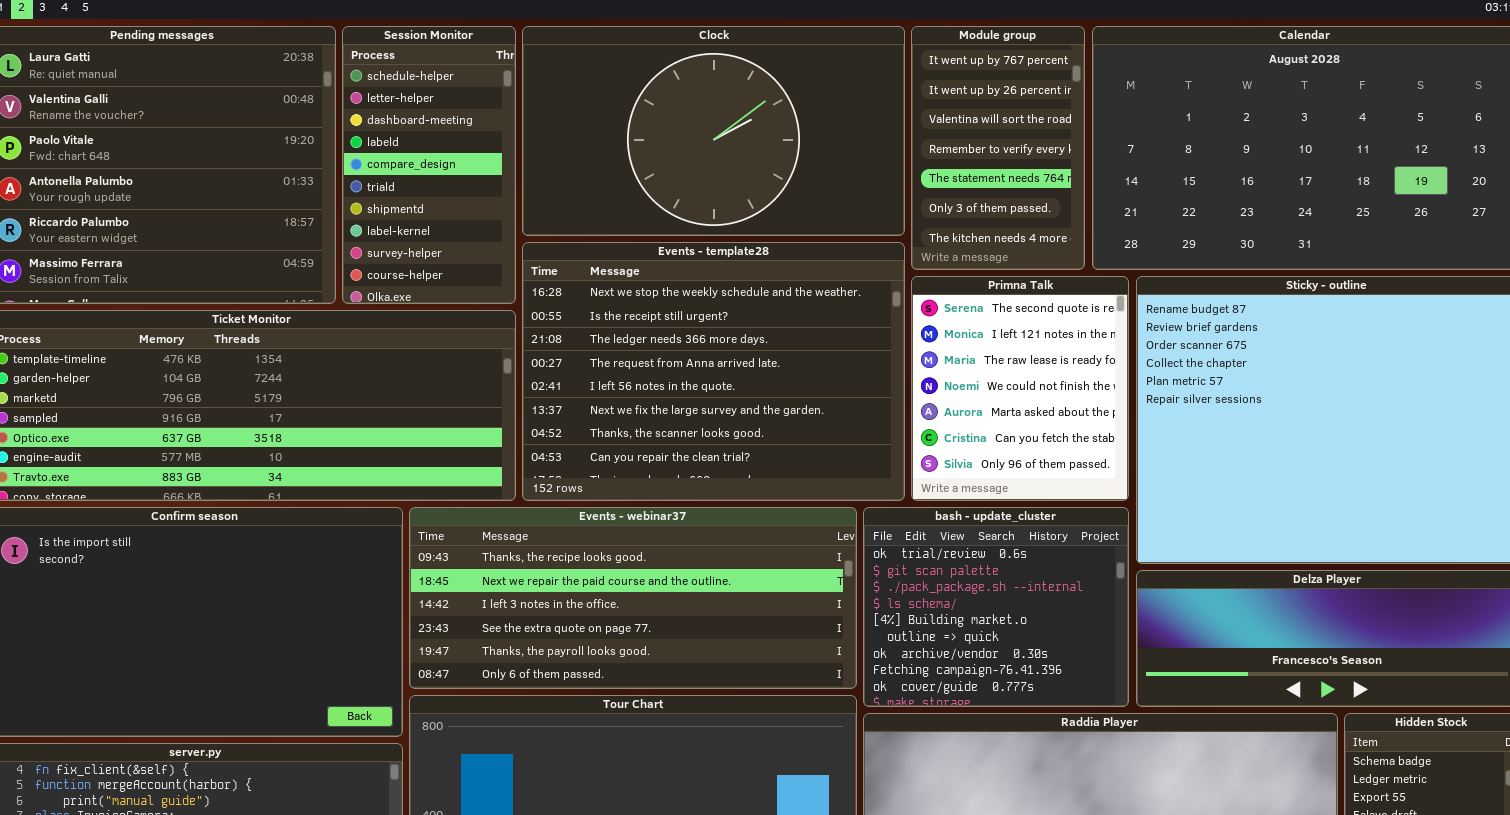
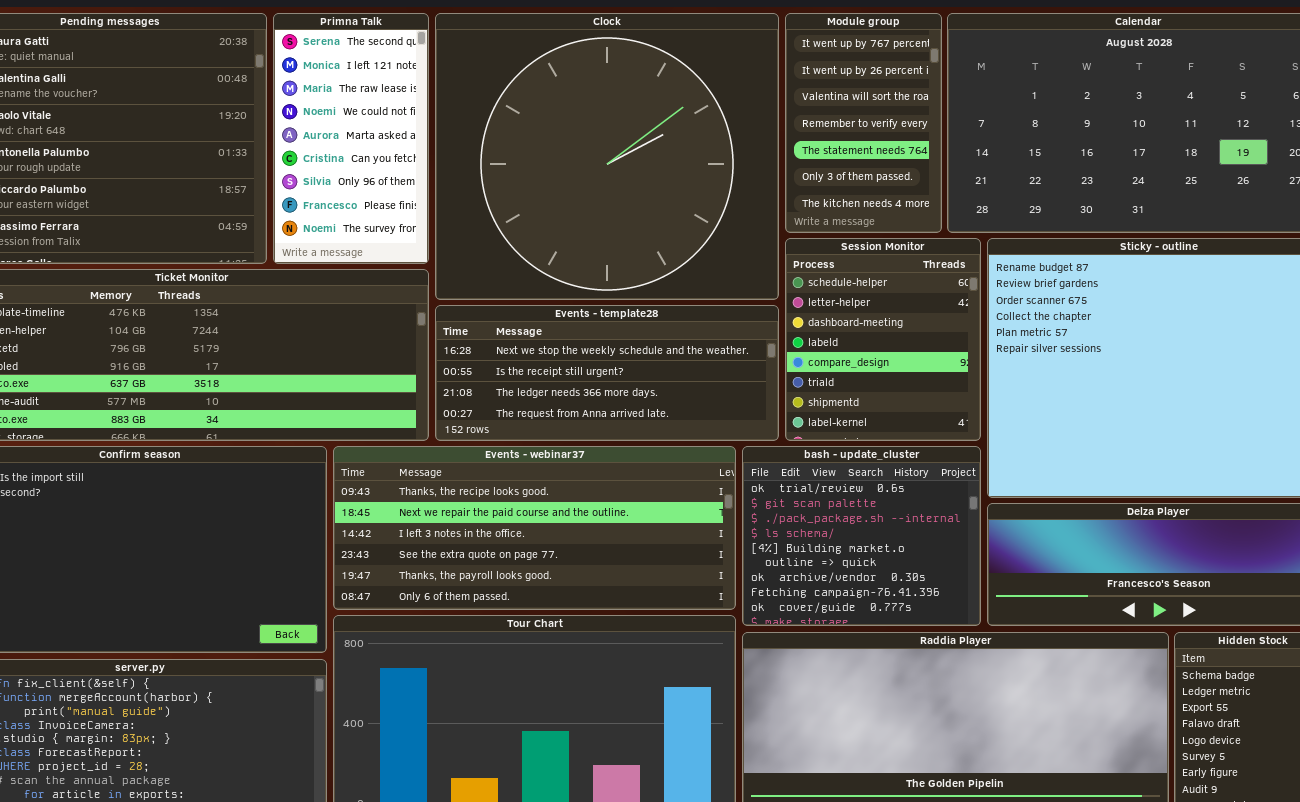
Session Monitor: [342,26,516,304] -> [785,238,981,441], moved, resized
Clock: [522,26,905,236] -> [435,13,779,300], resized
Events - template28: [522,242,905,501] -> [435,305,779,441], resized
Primna Talk: [911,276,1129,501] -> [273,13,429,264], moved, resized

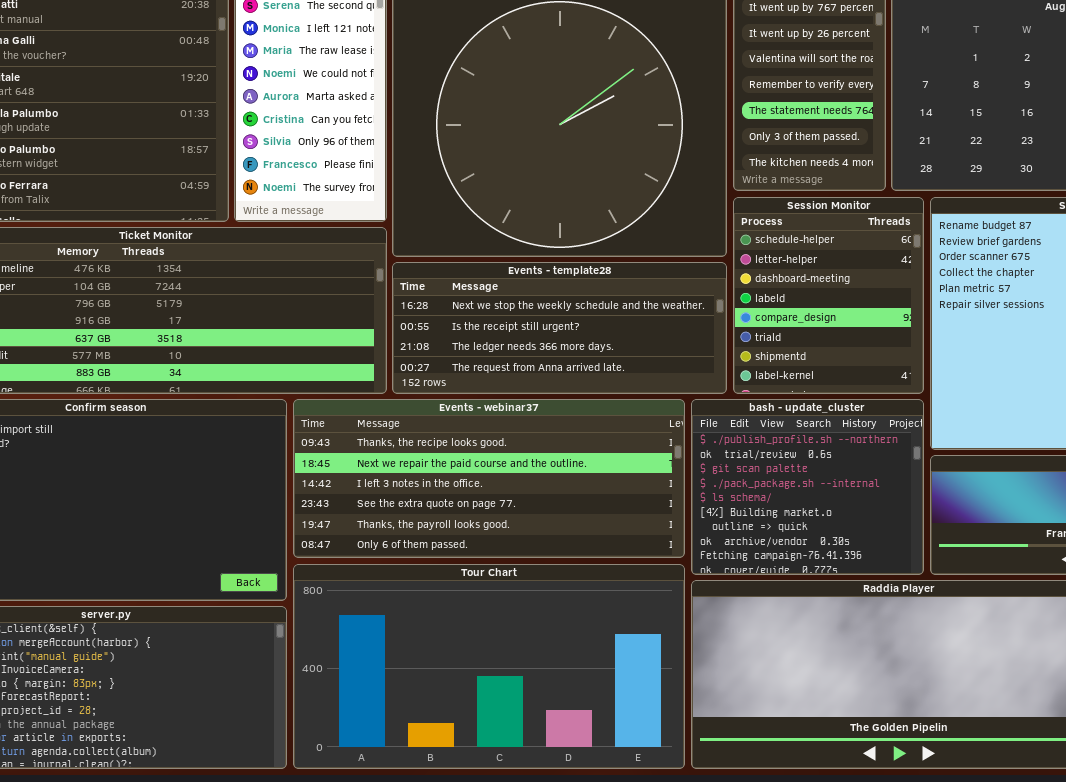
bash - update_cluster: [742,446,981,626] -> [691,399,924,575], scrolled up 1 row

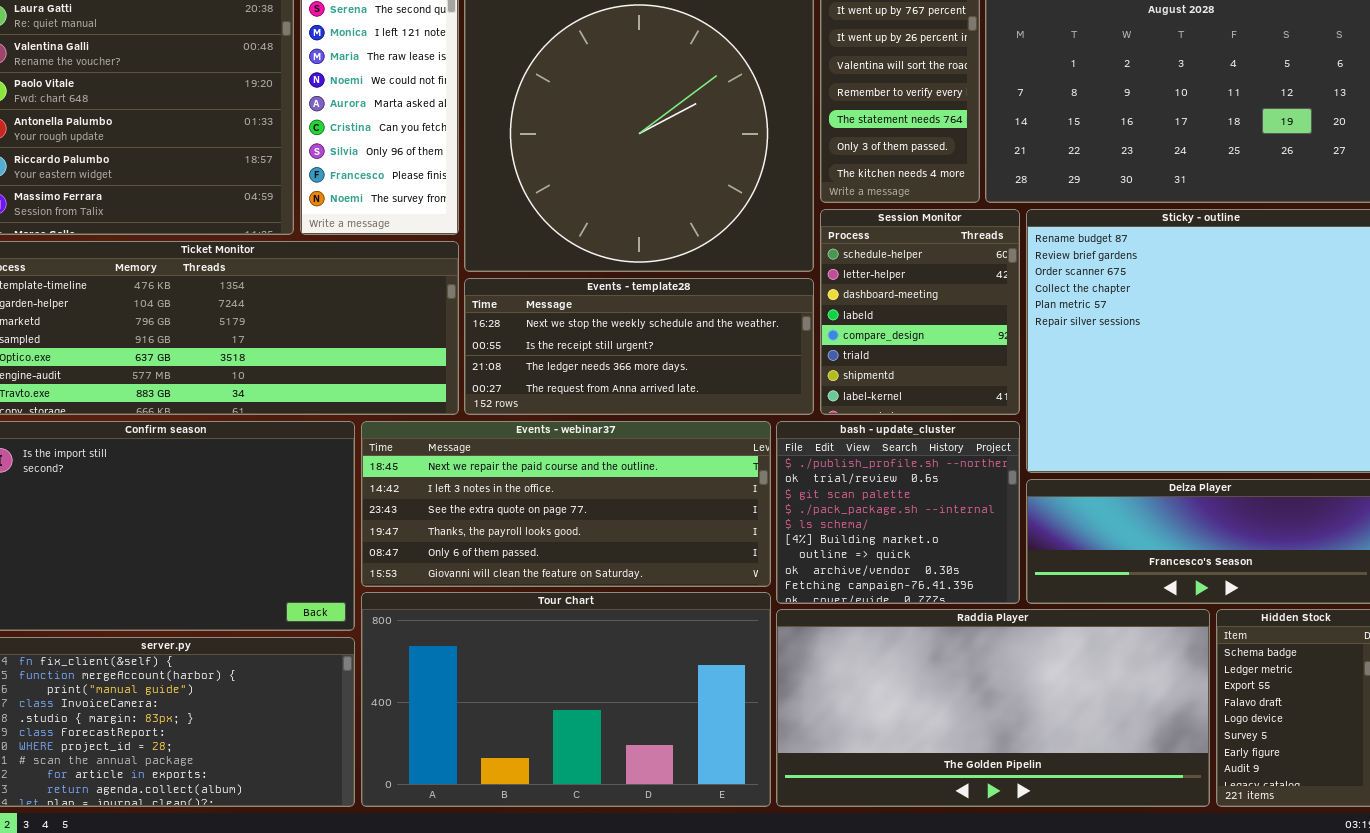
Events - webinar37: [293,399,685,558] -> [361,421,771,587], scrolled down 1 row

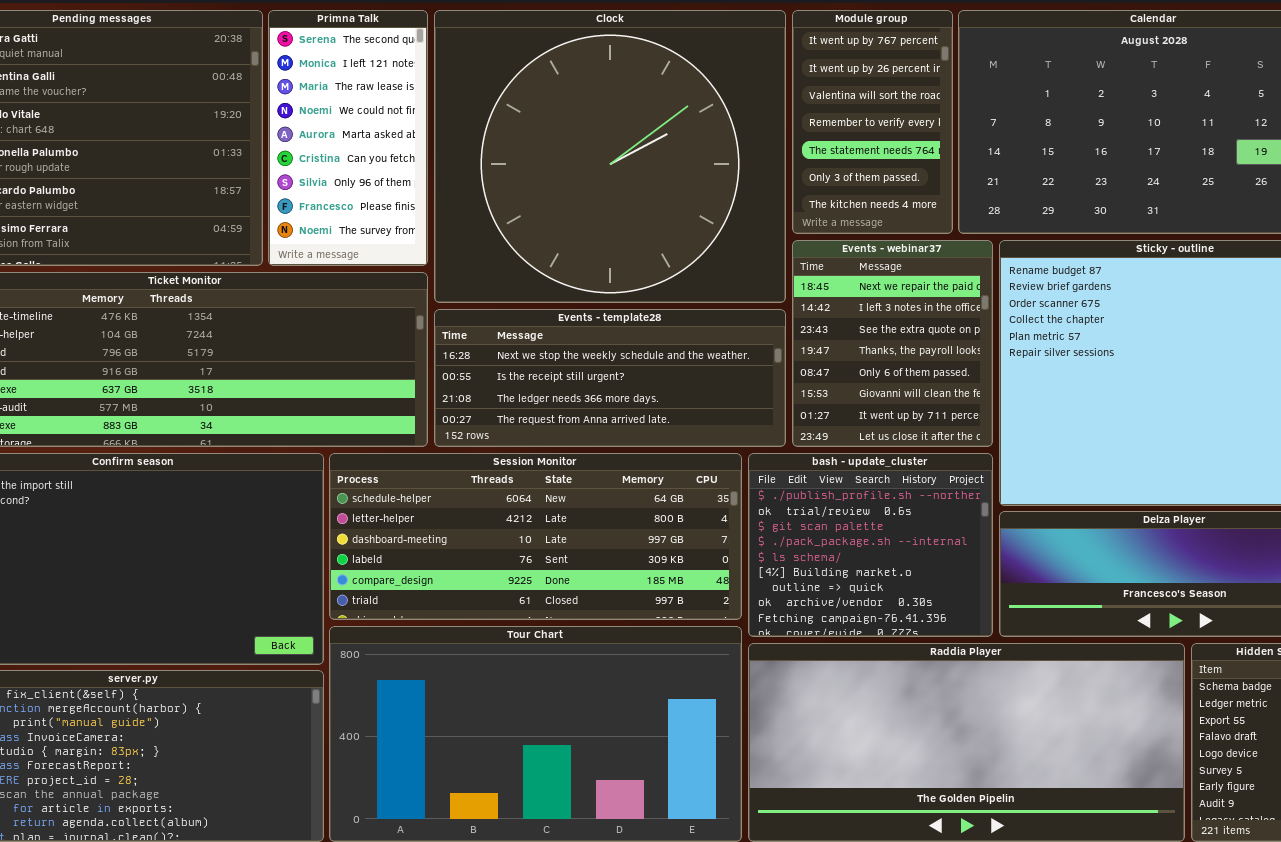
Session Monitor: [820,209,1020,415] -> [329,453,742,620], moved, resized
Events - webinar37: [361,421,771,587] -> [792,240,993,447], moved, resized

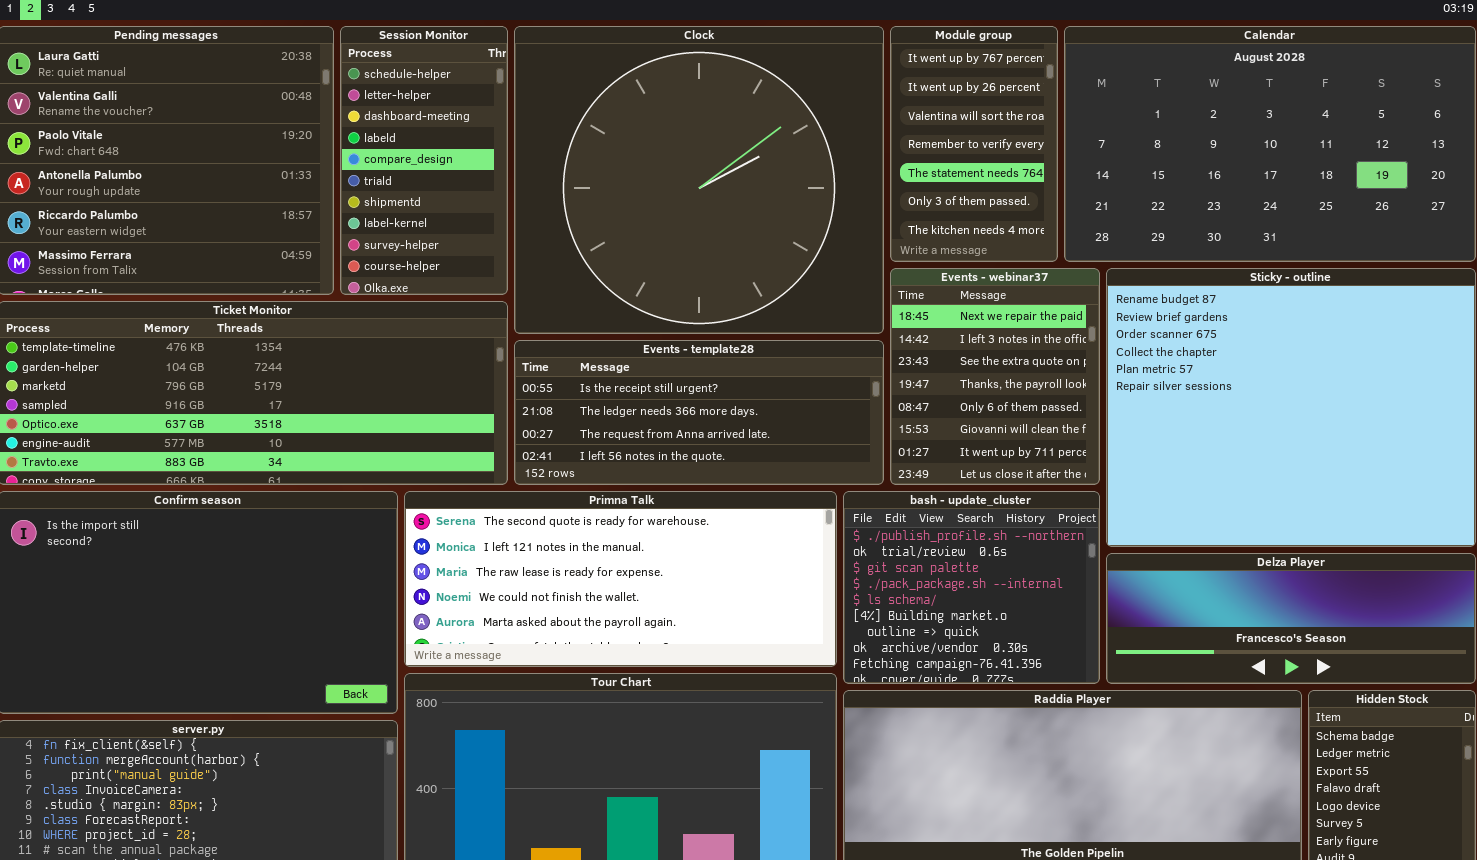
Primna Talk: [268,10,428,266] -> [404,491,837,667], moved, resized
Events - template28: [434,309,786,447] -> [514,340,884,485], scrolled down 1 row
Session Monitor: [329,453,742,620] -> [340,26,508,295], moved, resized

